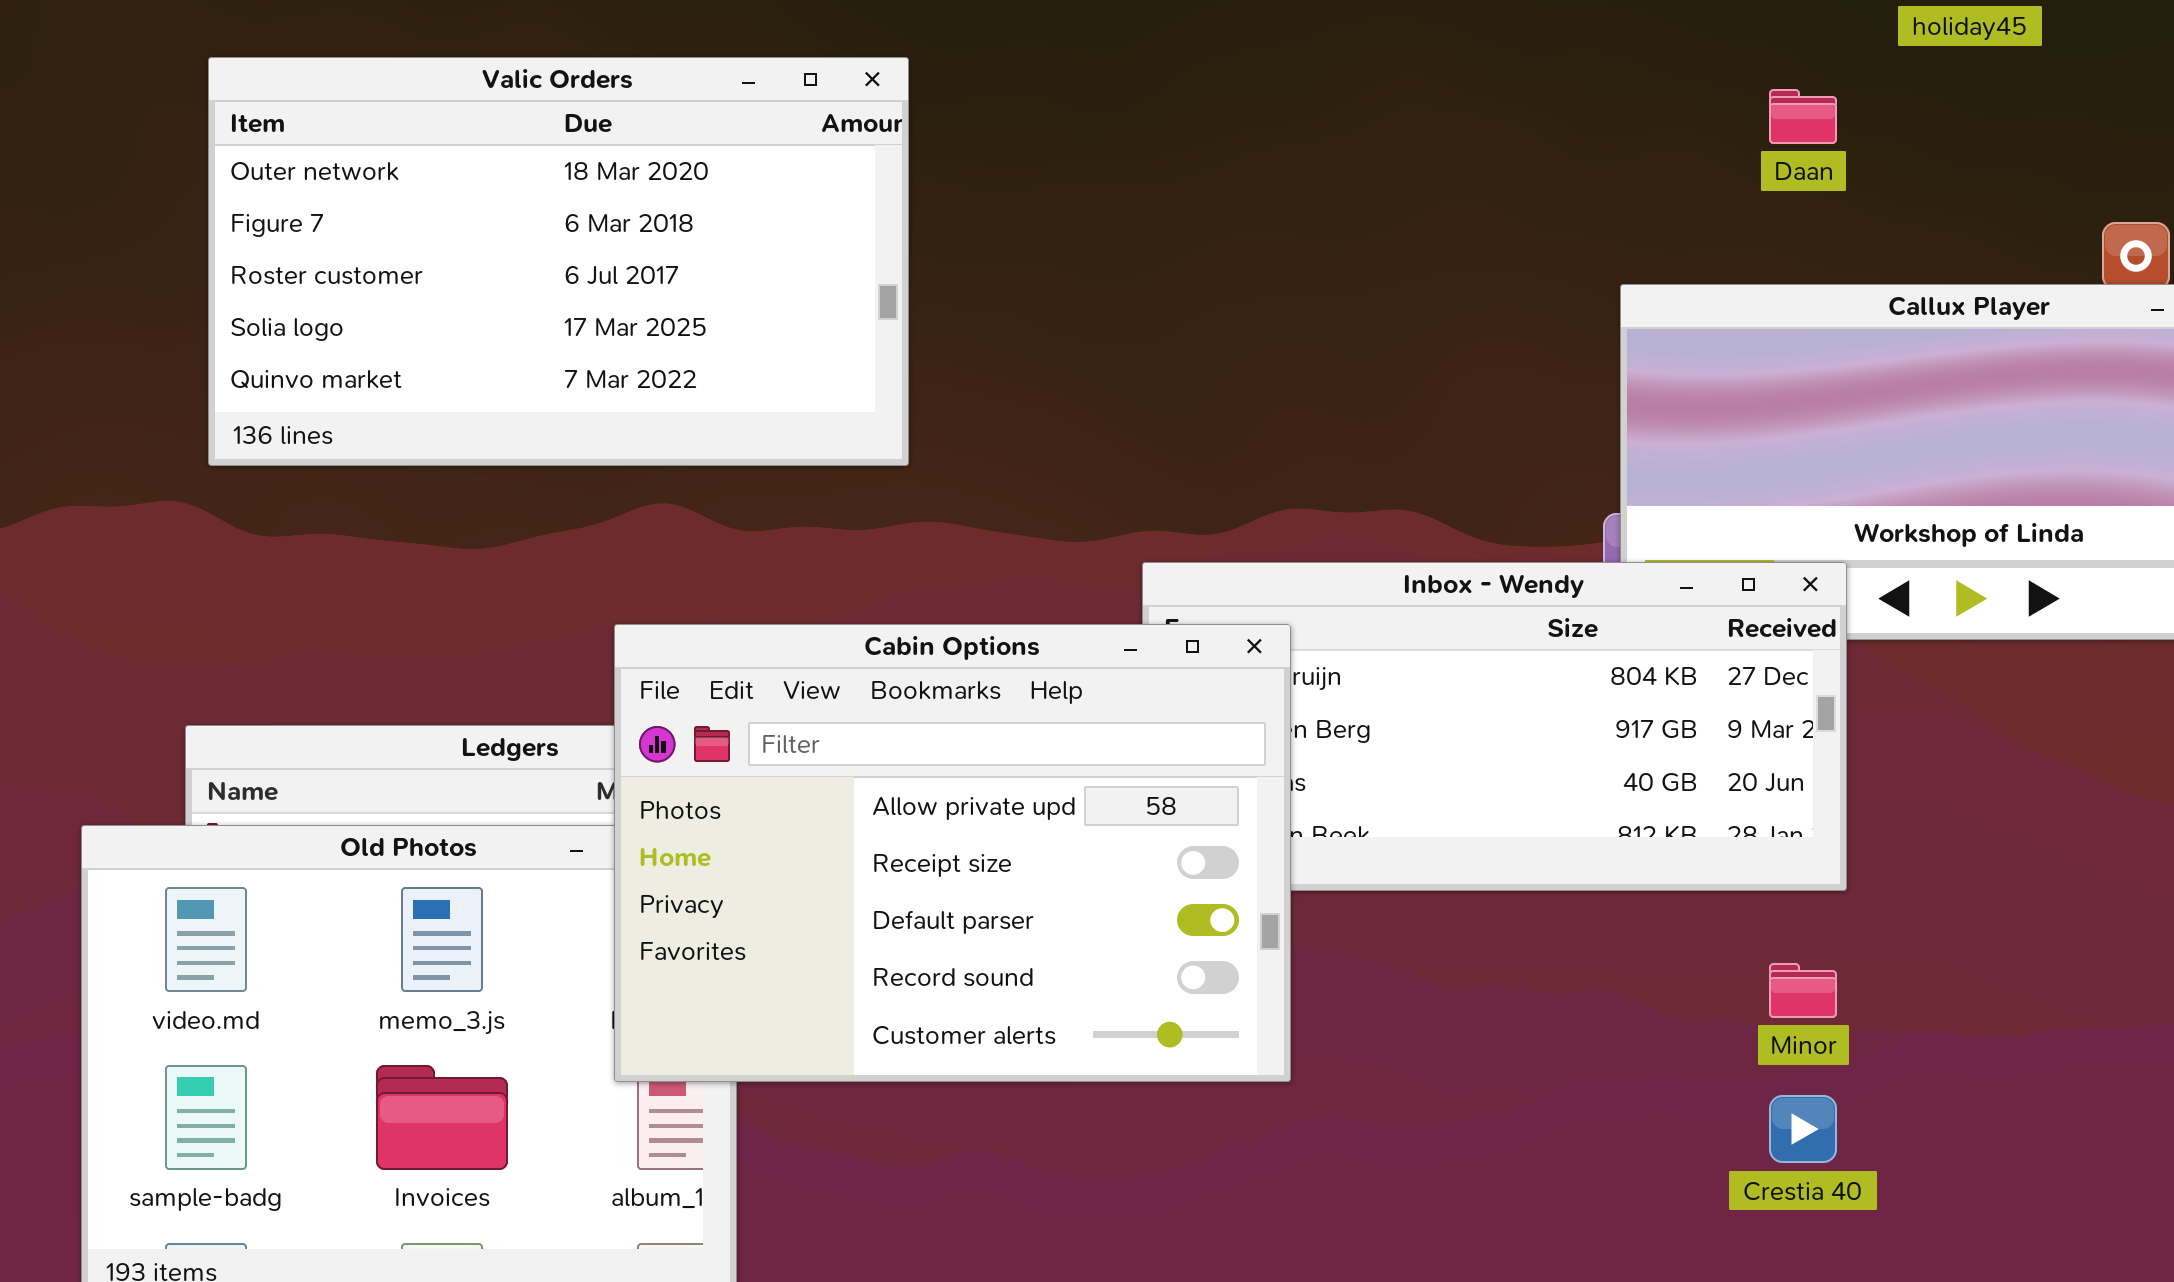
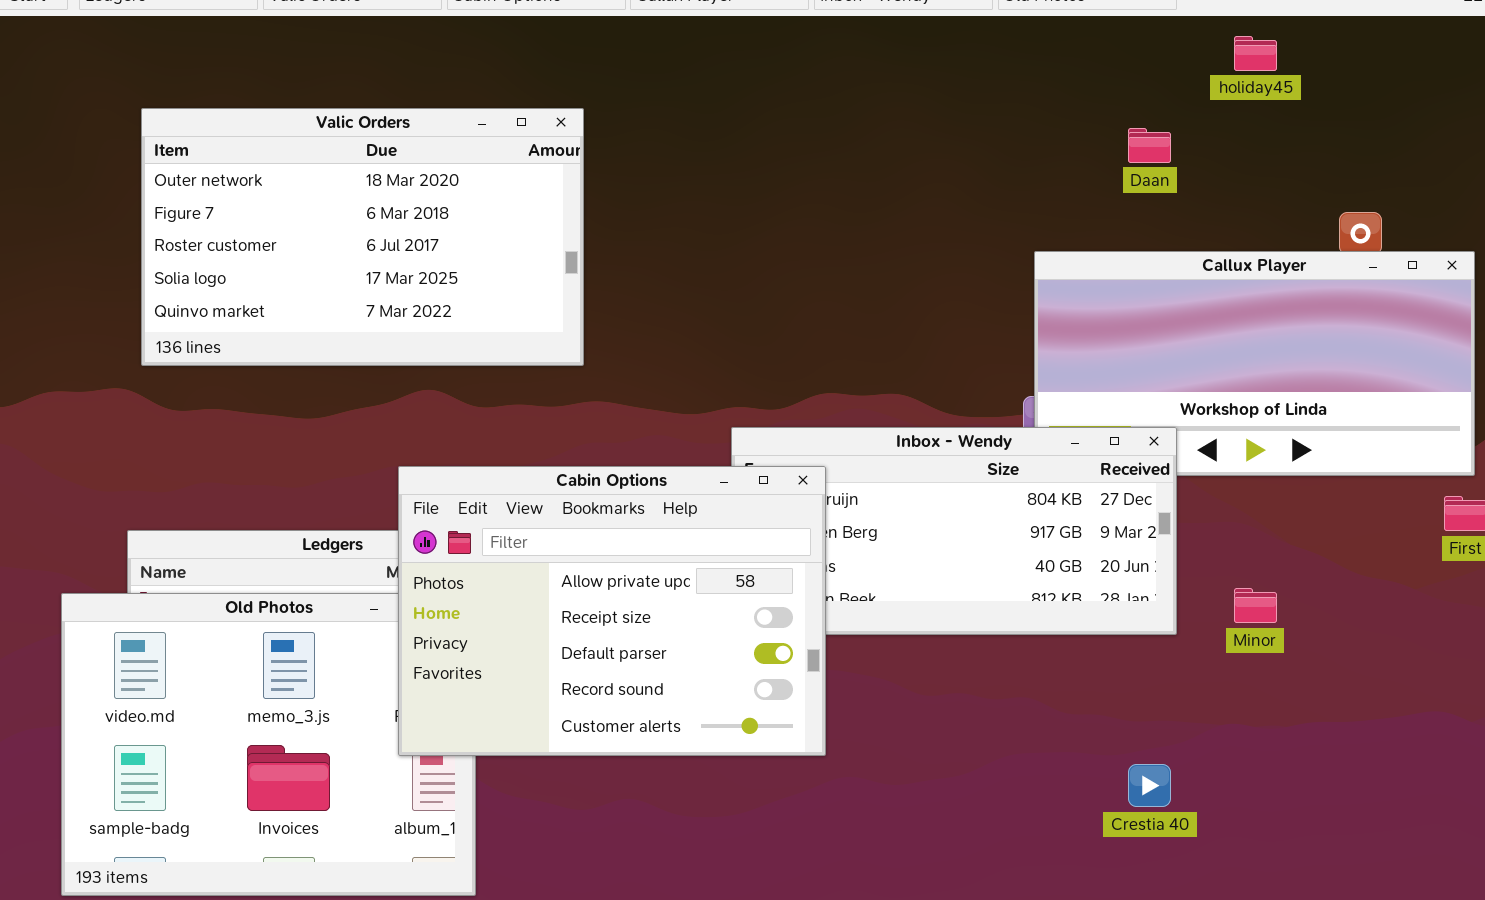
Minor: [1769,963,1837,1018] -> [1234,588,1277,623], moved

